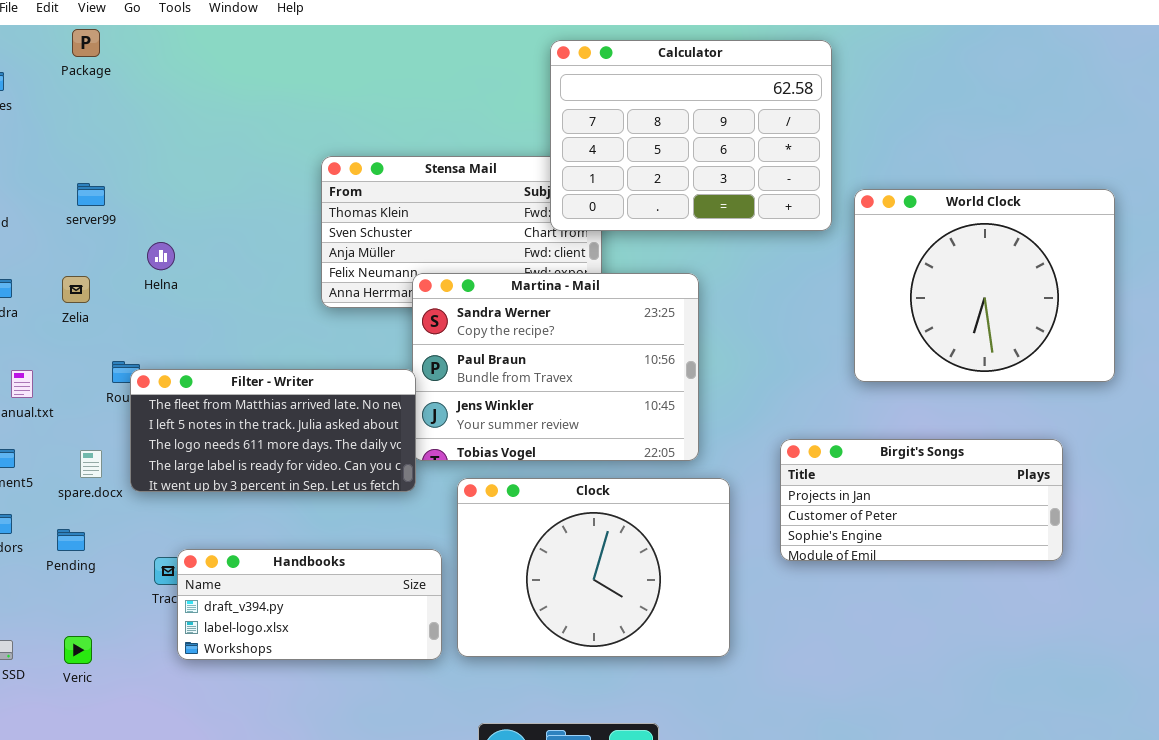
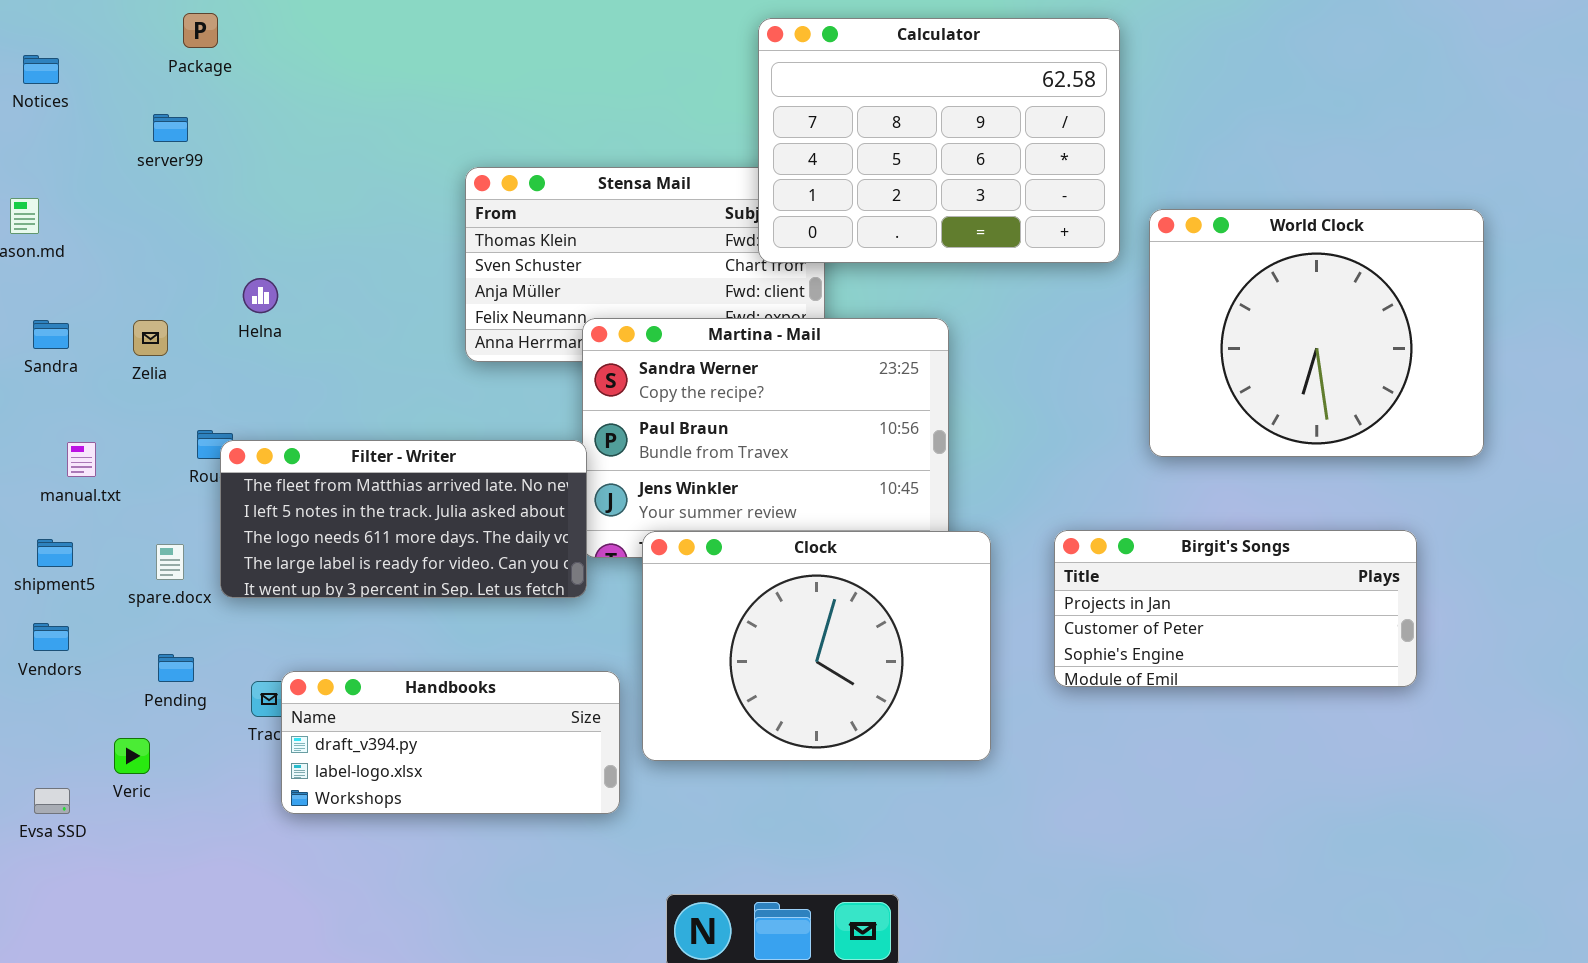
Package: [72,29,100,57] -> [183,13,218,48], moved
server99: [77,183,105,206] -> [153,114,188,142], moved
Clock: [457,478,730,657] -> [642,531,991,761], moved
Pending: [57,529,85,551] -> [158,654,194,682], moved
Veric: [64,636,92,664] -> [114,738,150,774], moved

